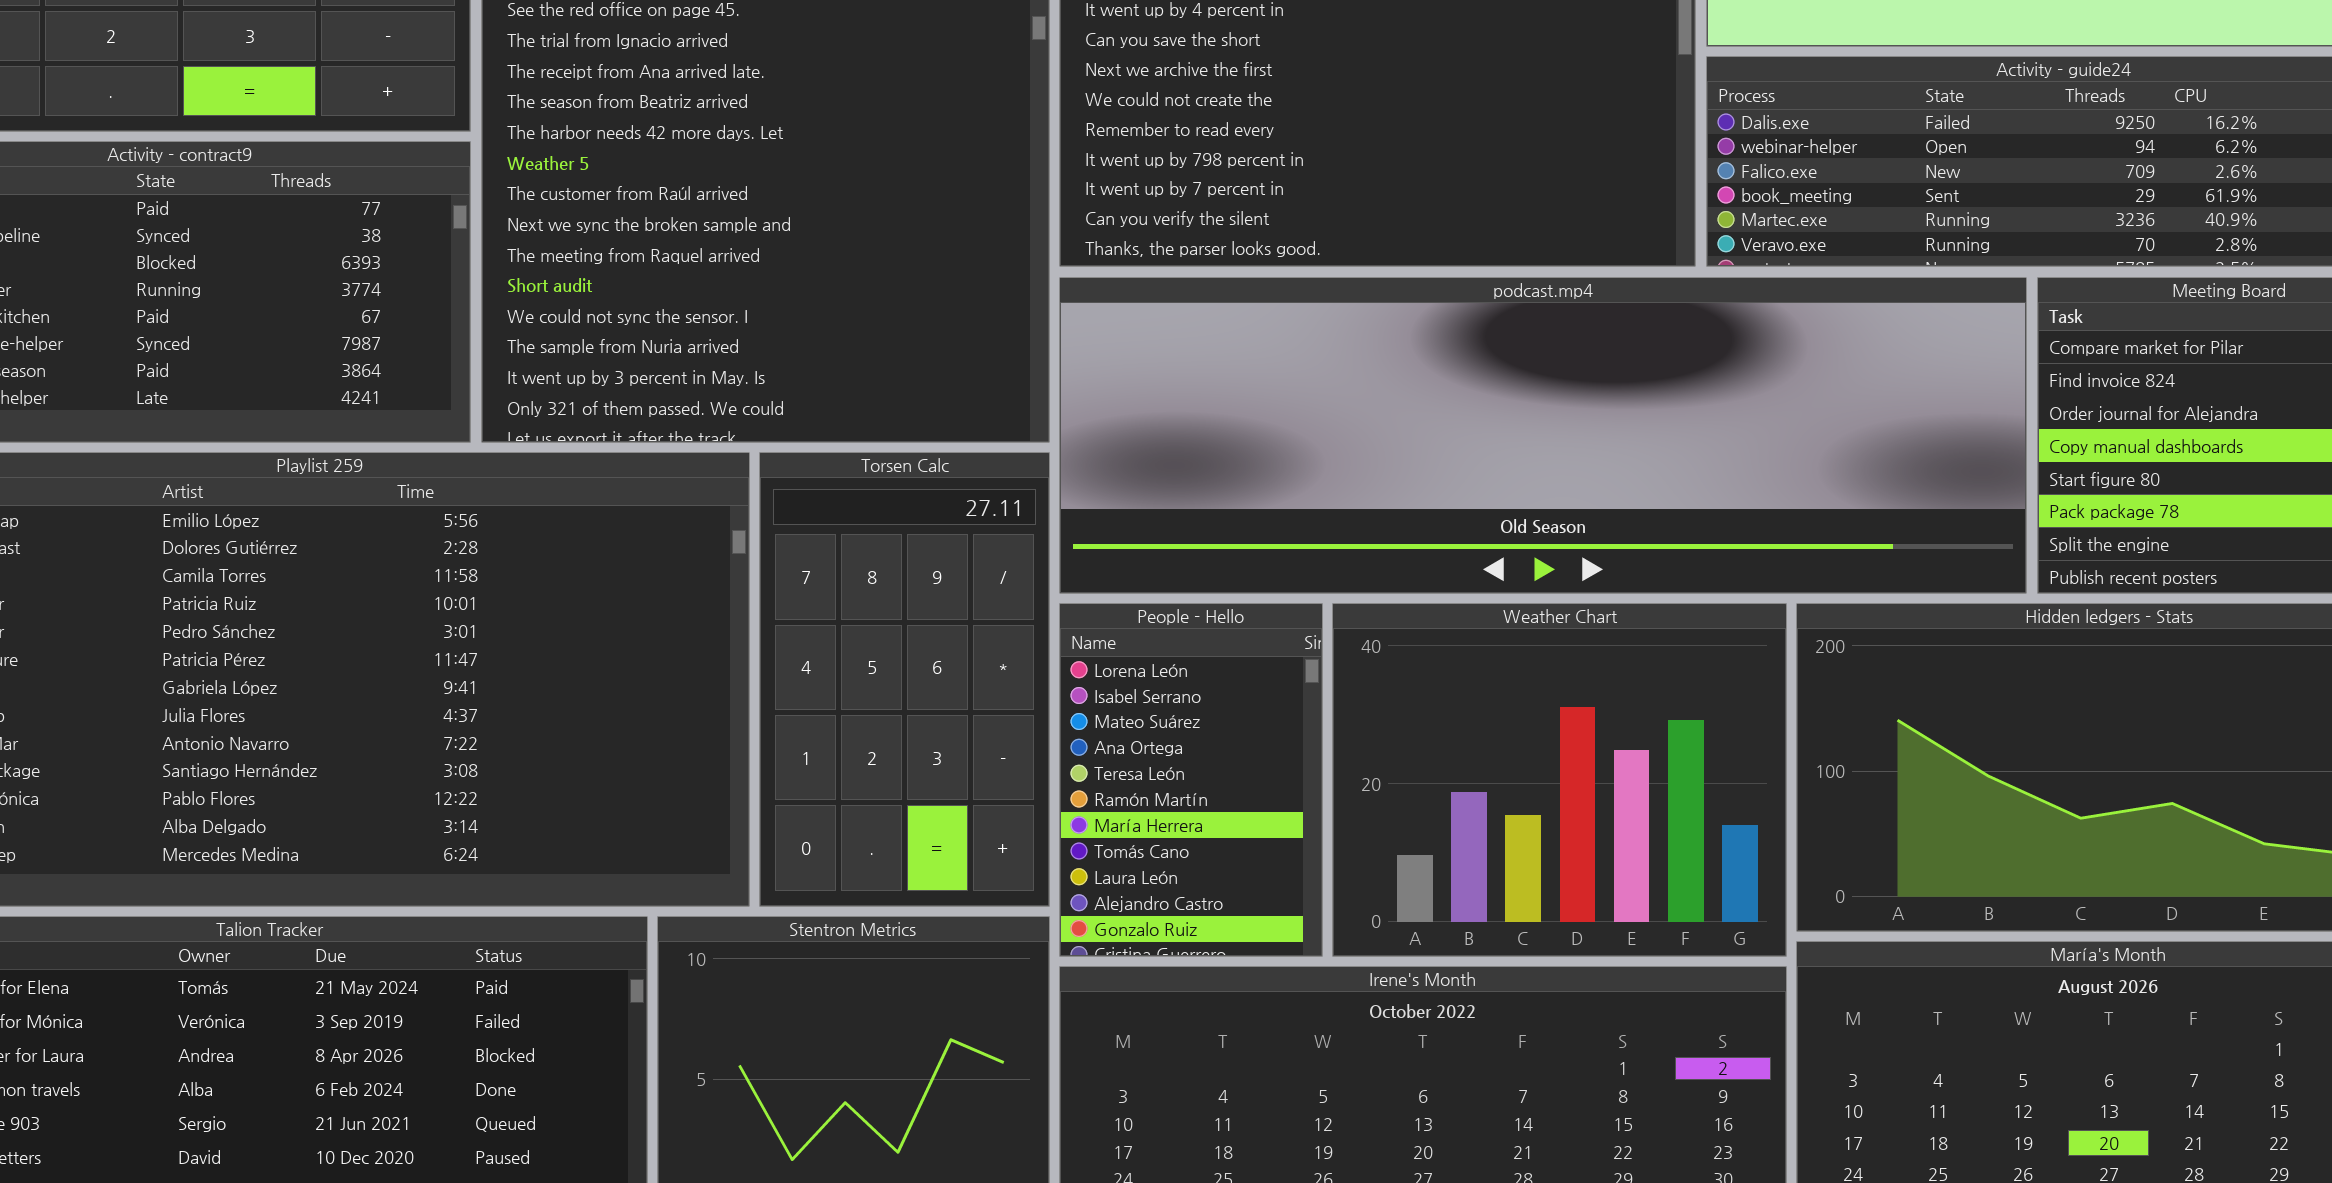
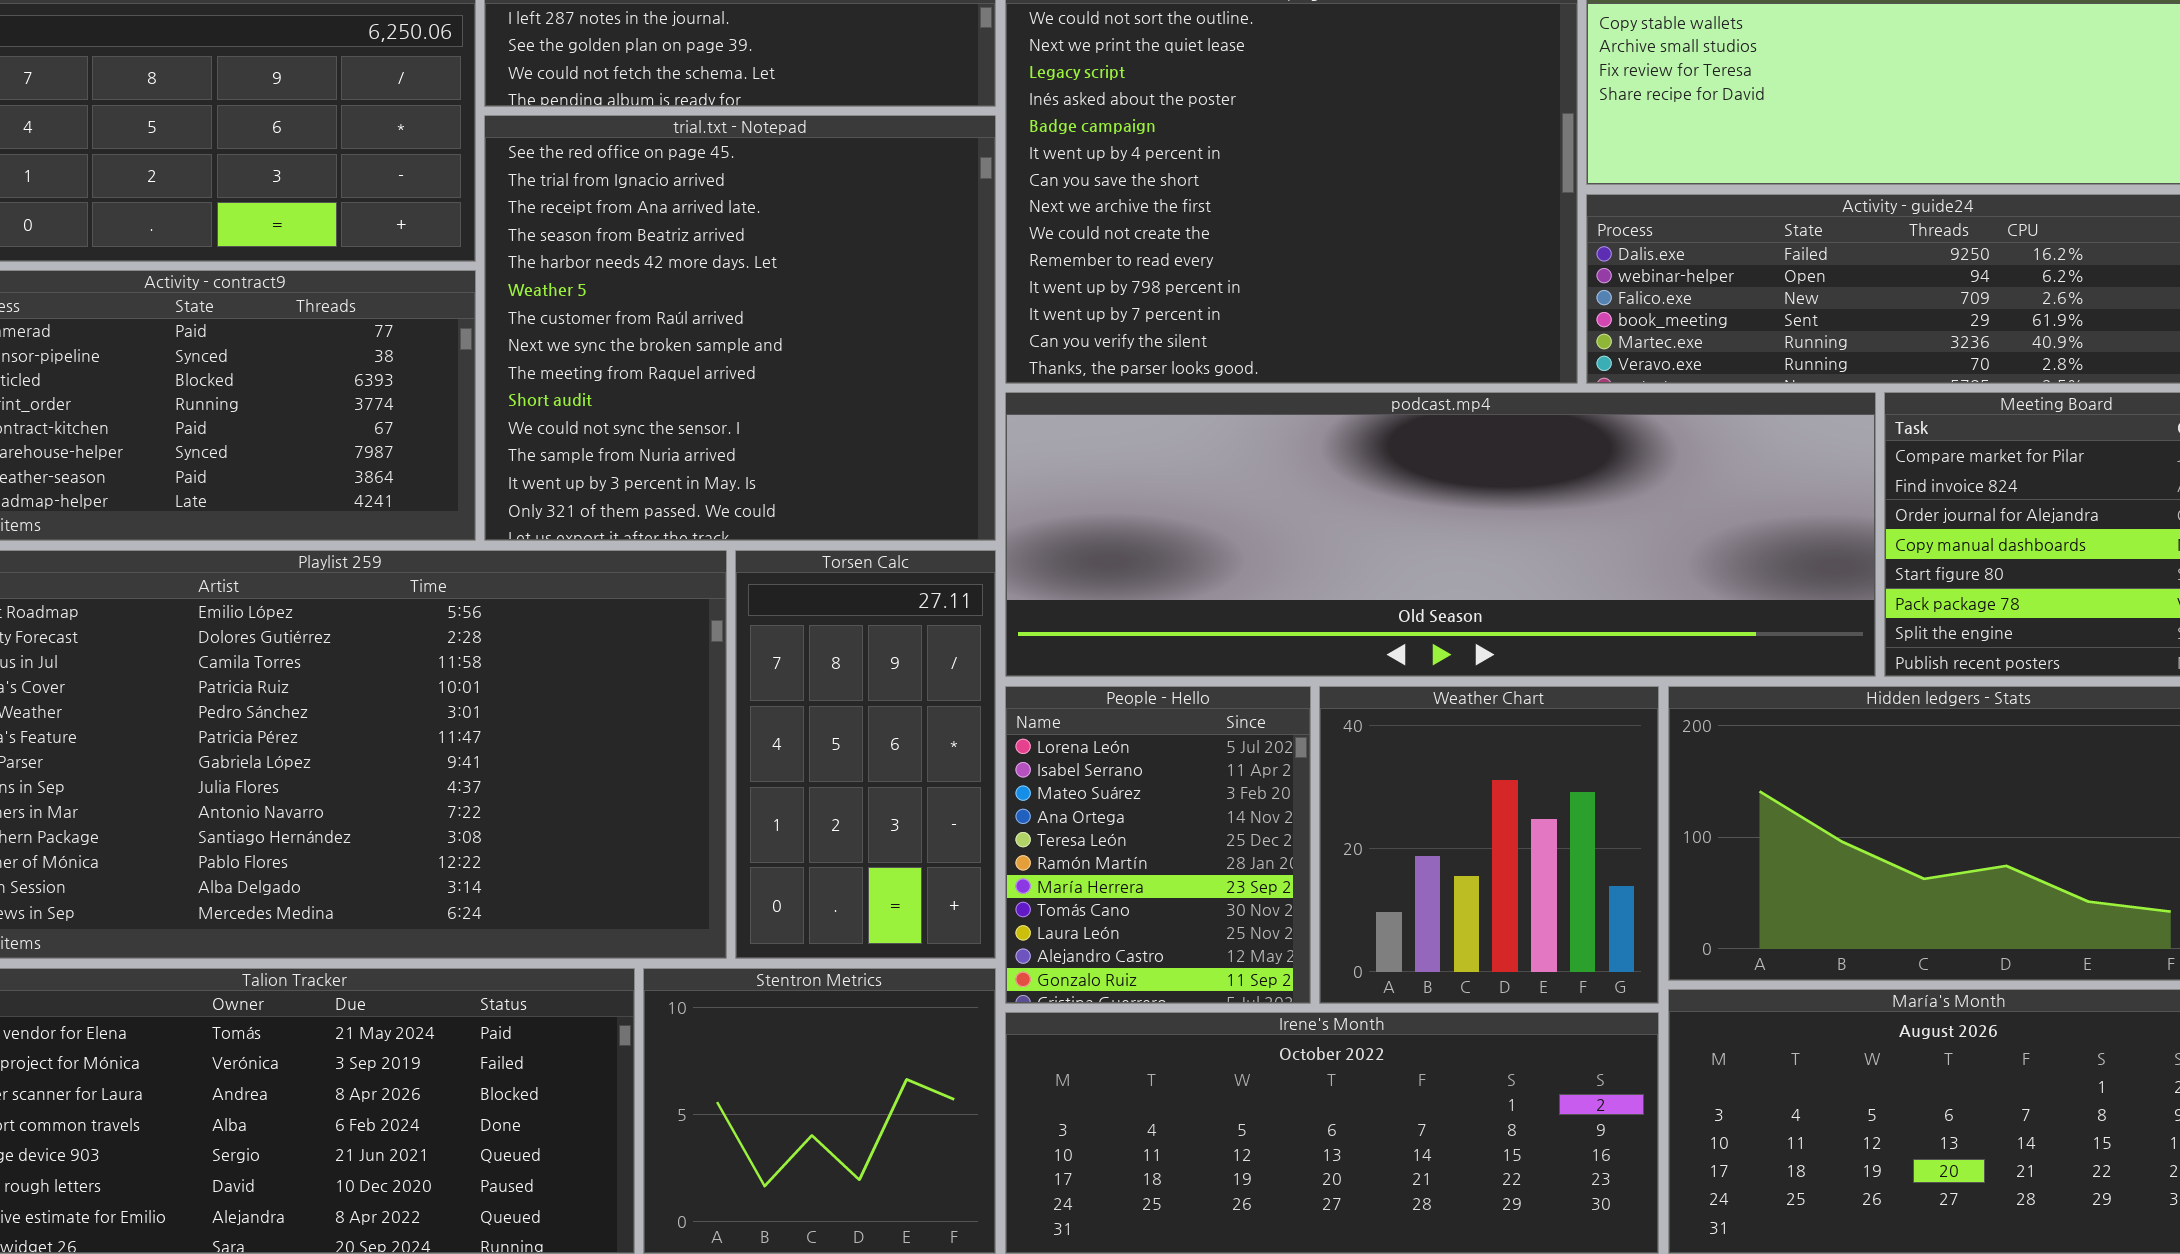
People - Hello: [1059,603,1323,957] -> [1005,686,1311,1004], resized
Weather Chart: [1332,603,1787,957] -> [1319,686,1659,1004], resized

